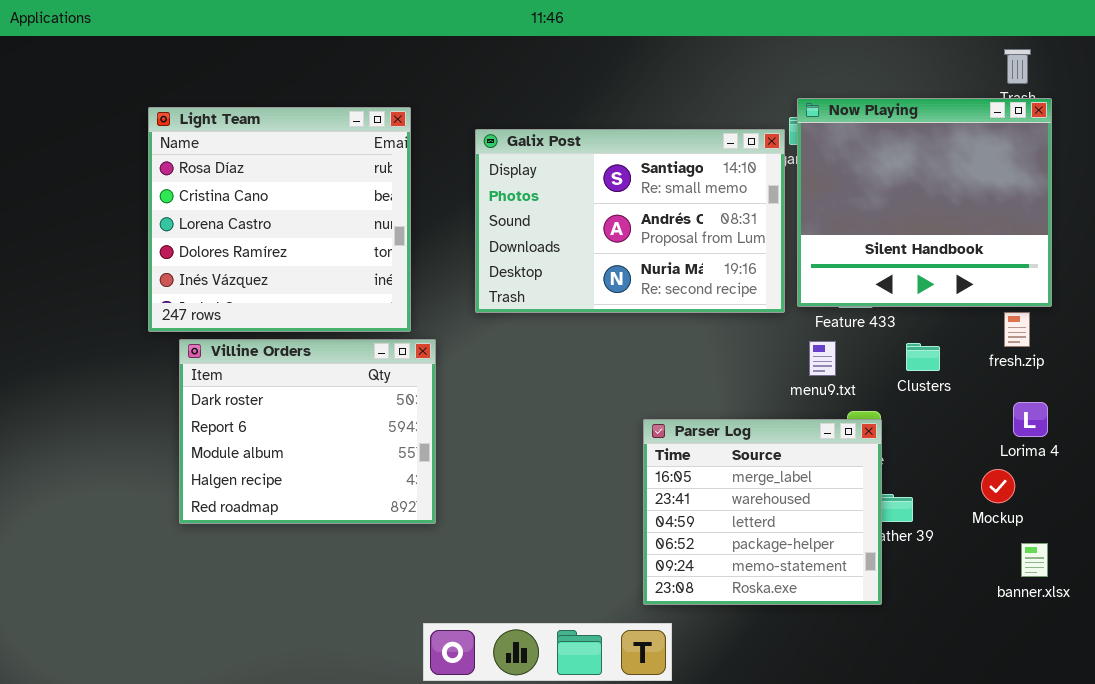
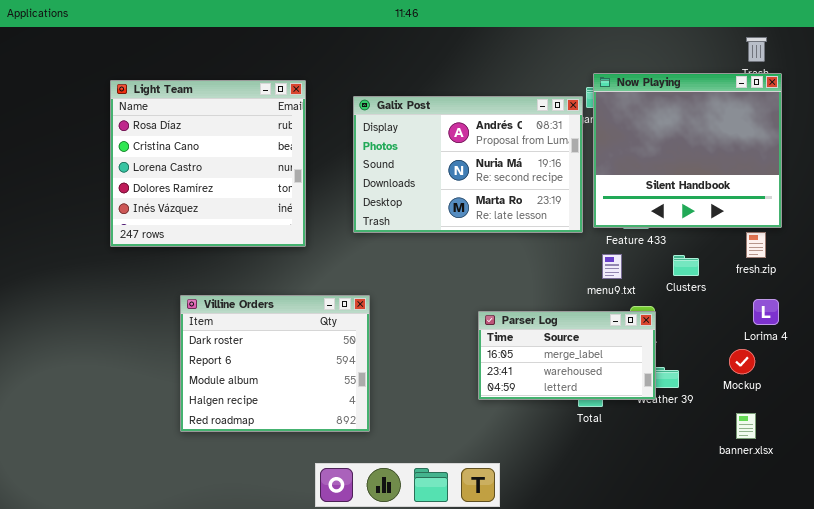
Galix Post: [475,129,785,313] -> [353,96,583,233], scrolled down 1 row
Villine Orders: [179,339,436,524] -> [180,295,370,432], moved
Parser Log: [643,419,882,605] -> [478,311,656,400], resized
banner.xlsx: [1021,543,1048,577] -> [736,413,756,439], moved

